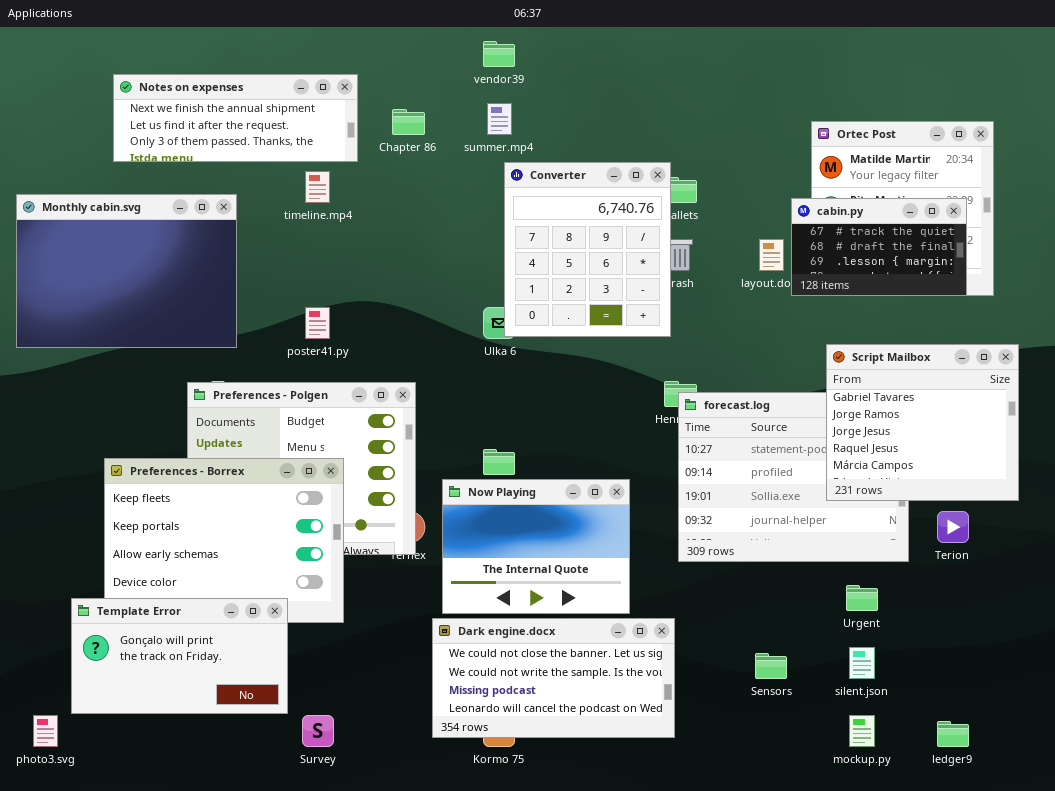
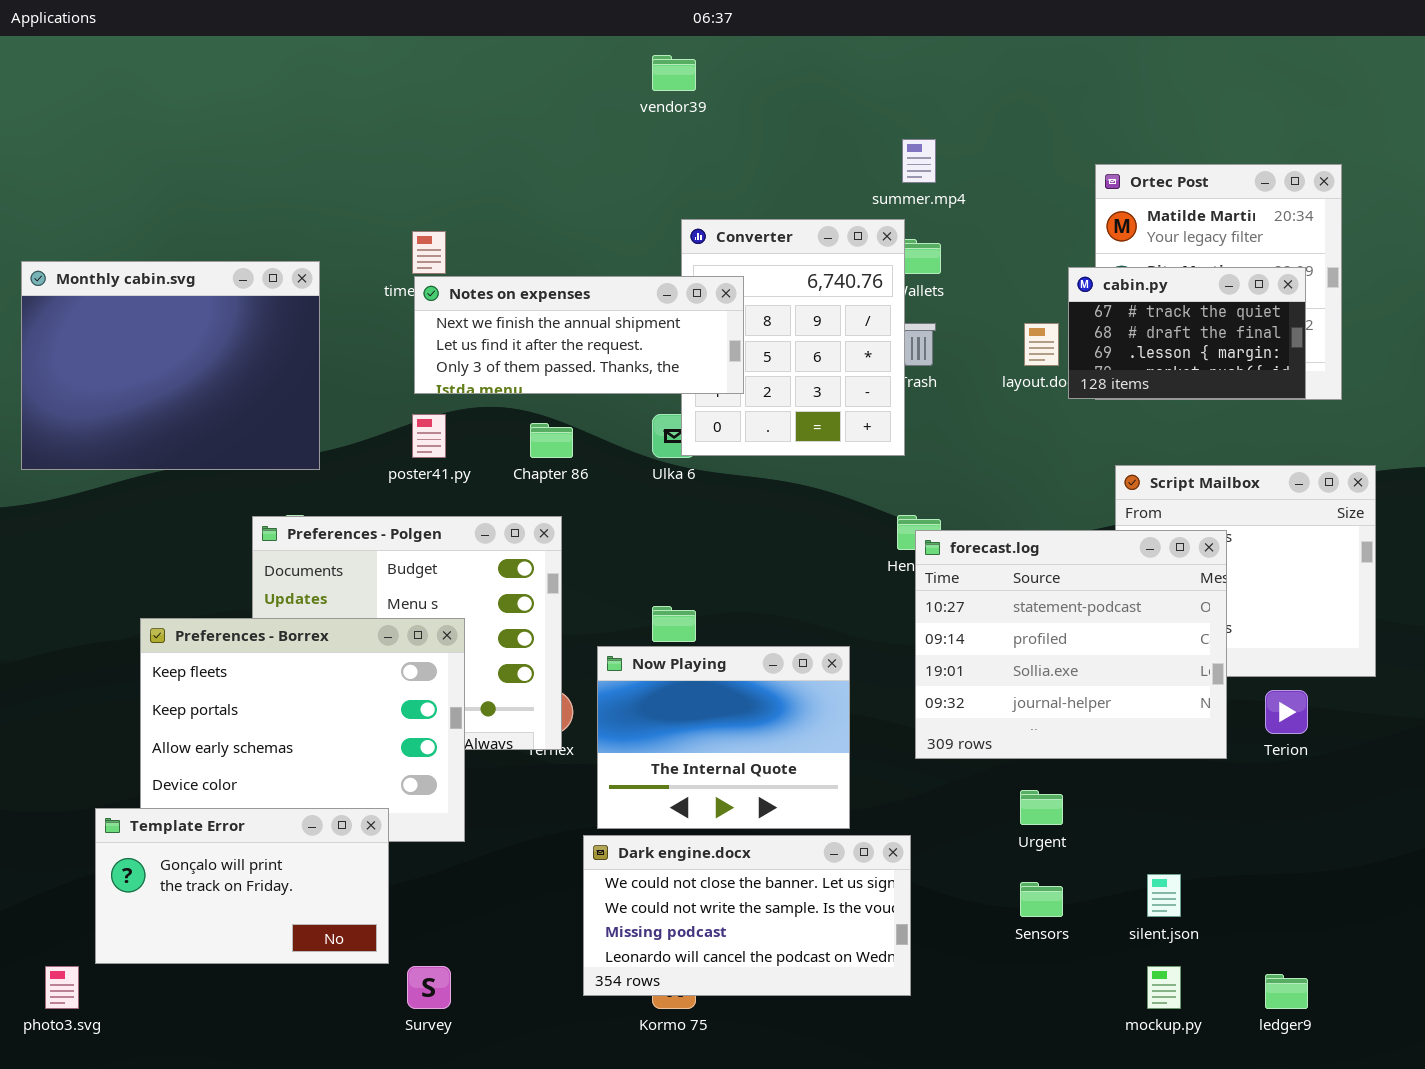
Notes on expenses: [113,74,358,162] -> [414,276,744,394], moved
summer.mp4: [487,103,512,135] -> [902,139,936,183], moved
Chapter 86: [392,109,425,135] -> [530,423,573,458], moved
forecast.log: [678,392,909,562] -> [915,530,1227,759], raised
Urgent: [846,585,878,611] -> [1020,790,1063,825], moved

